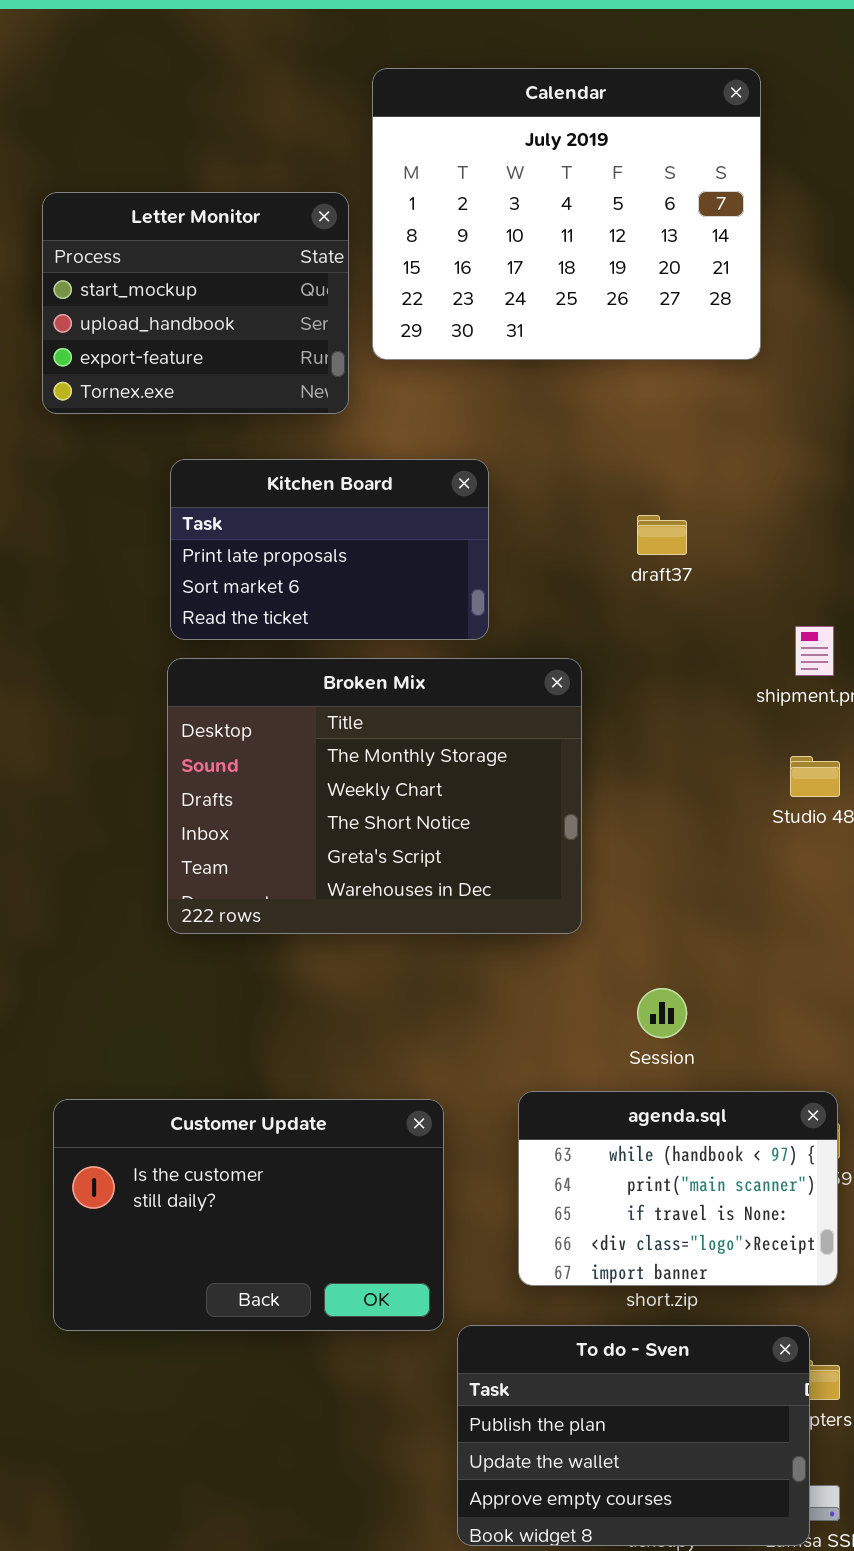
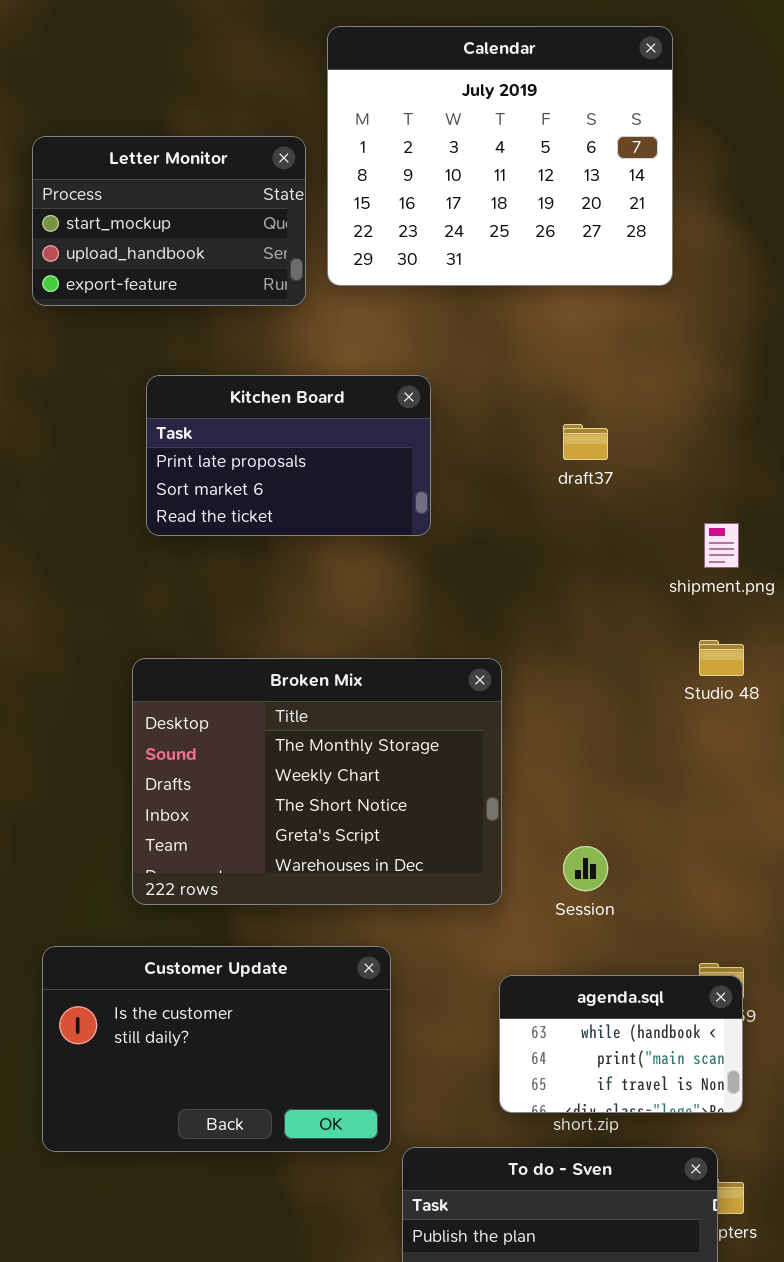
Letter Monitor: [42,192,349,414] -> [32,136,306,306], resized
Broken Mix: [167,658,582,934] -> [132,658,502,905], moved
agenda.sql: [518,1091,838,1286] -> [499,975,743,1113], resized

